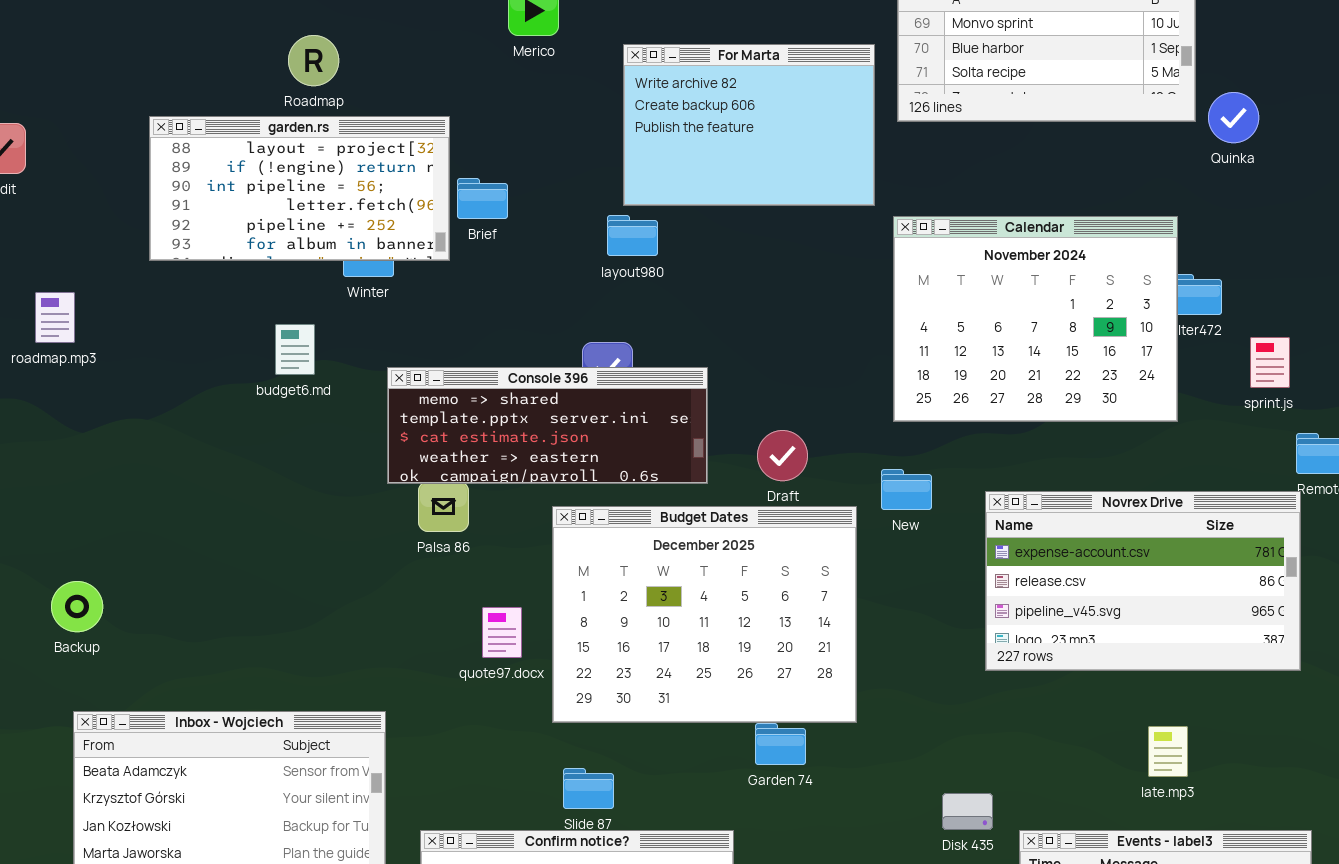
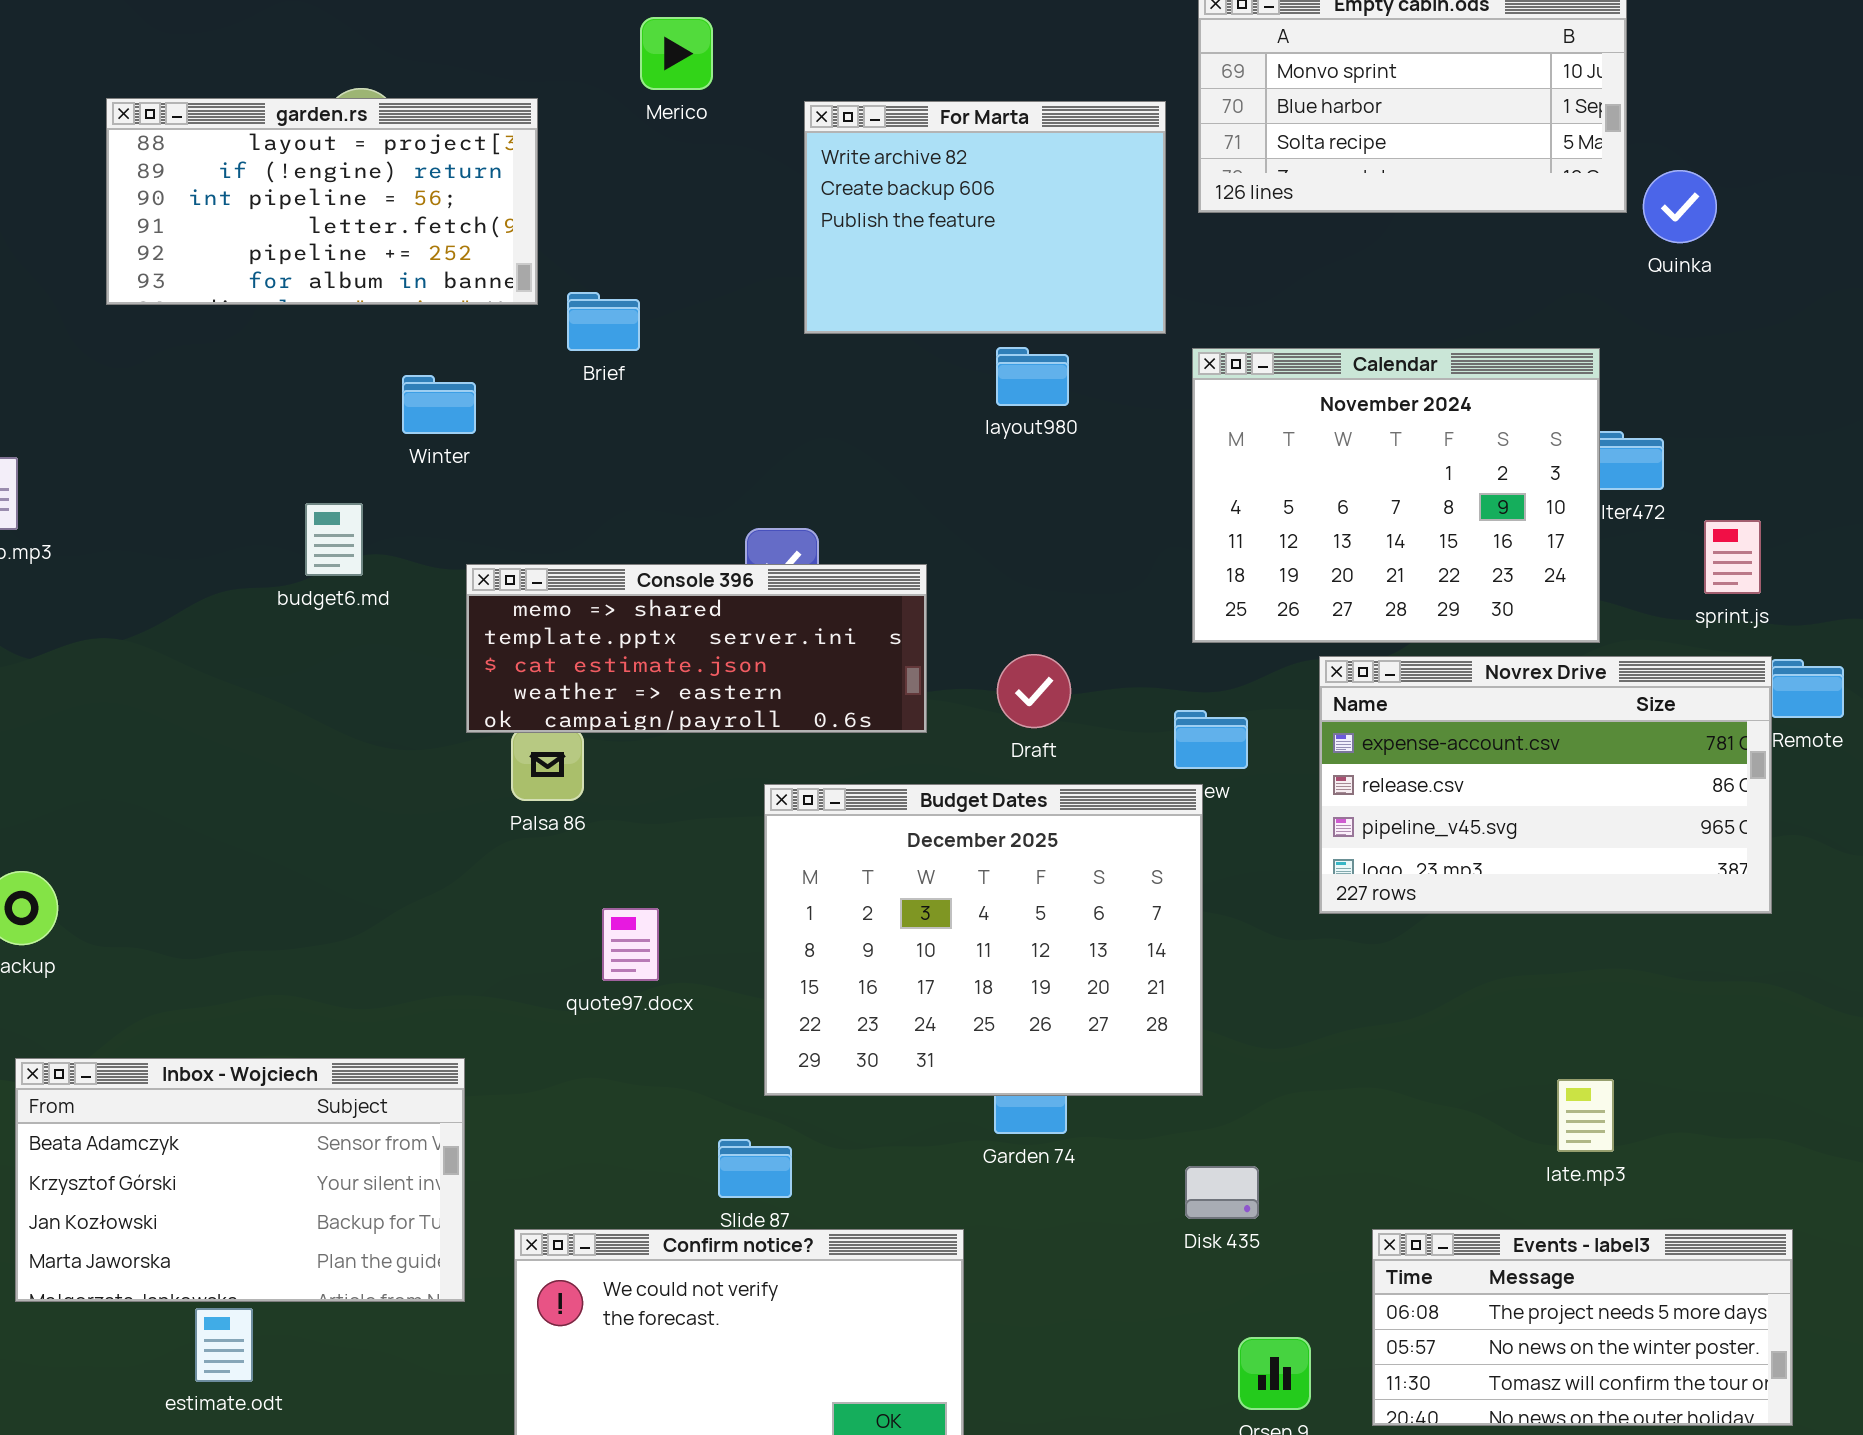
garden.rs: [149,116,450,261] -> [106,98,538,305], moved
layout980: [607,215,658,256] -> [996,347,1069,406], moved
Novrex Drive: [985,491,1301,671] -> [1319,656,1772,914], moved
Budget Dates: [552,506,857,723] -> [764,784,1203,1096], moved
Disk 435: [942,793,993,830] -> [1185,1166,1259,1219], moved

